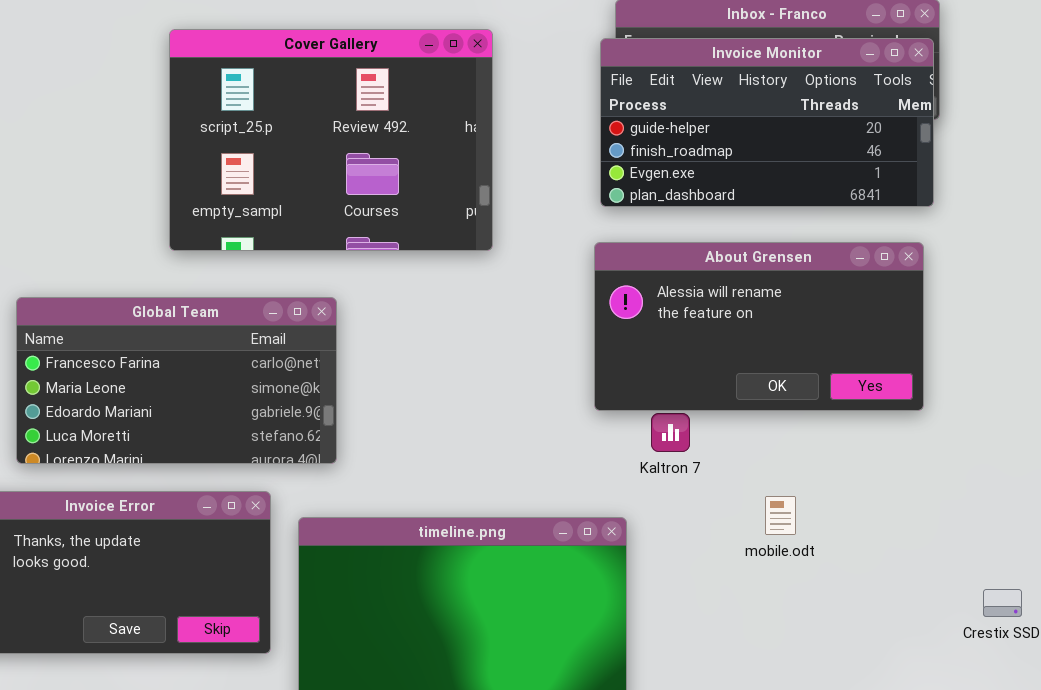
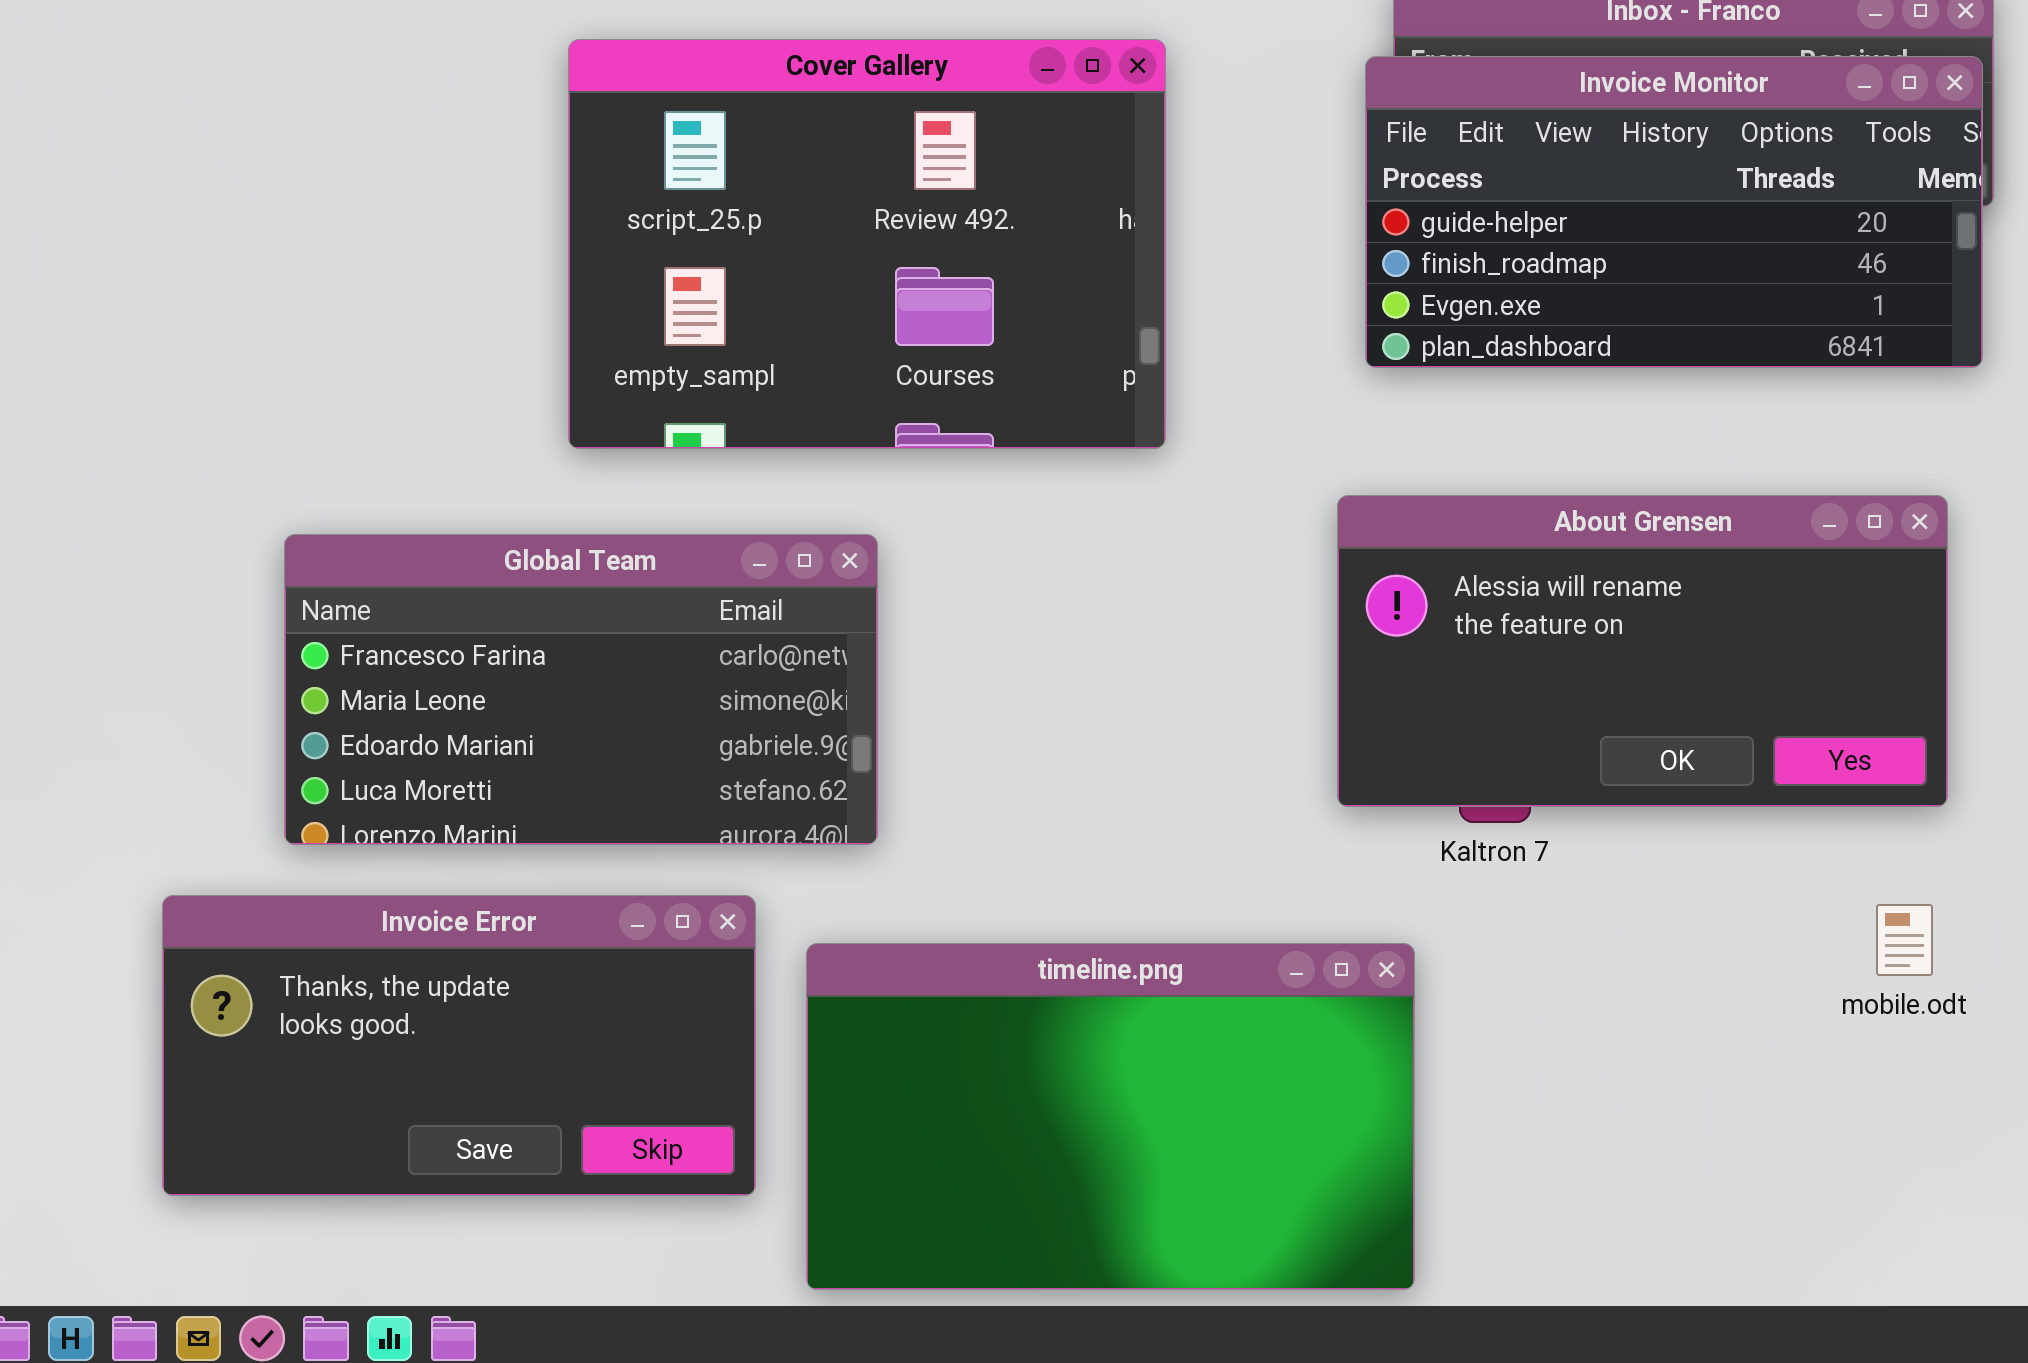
About Grensen: [594,242,924,411] -> [1337,495,1948,807], moved
mobile.odt: [765,496,796,535] -> [1876,904,1933,976], moved

